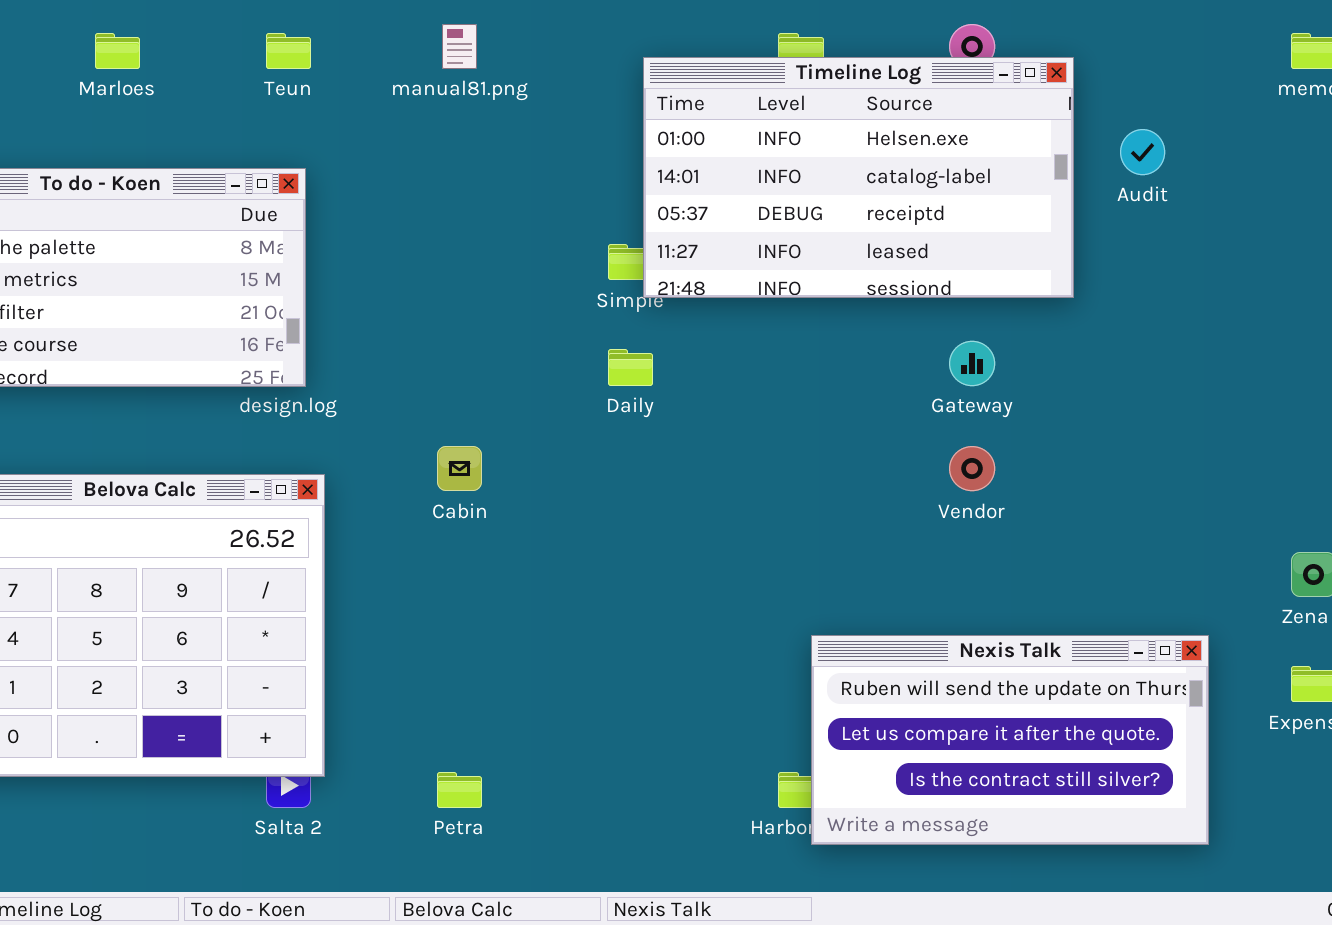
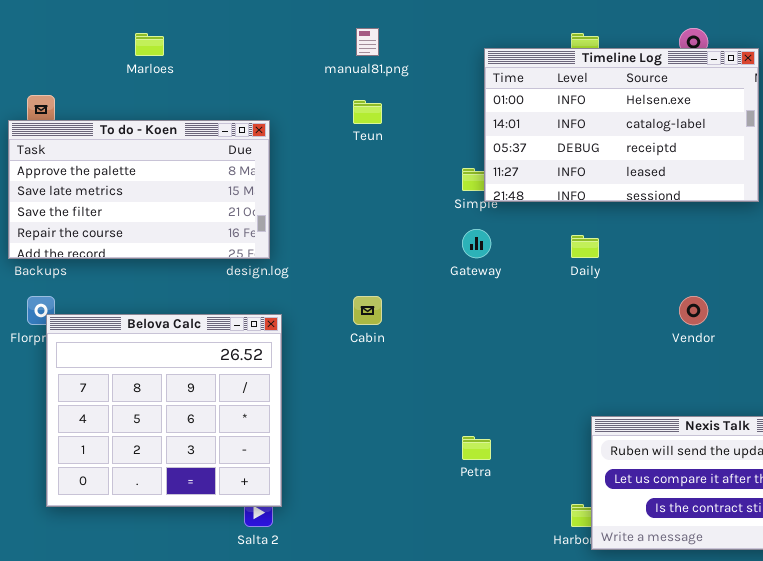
Teun: [266,33,311,69] -> [353,100,382,124], moved
Gateway: [949,341,995,386] -> [462,229,491,258], moved
Daily: [608,349,653,386] -> [571,235,599,258], moved
Petra: [437,772,482,808] -> [462,436,491,460], moved

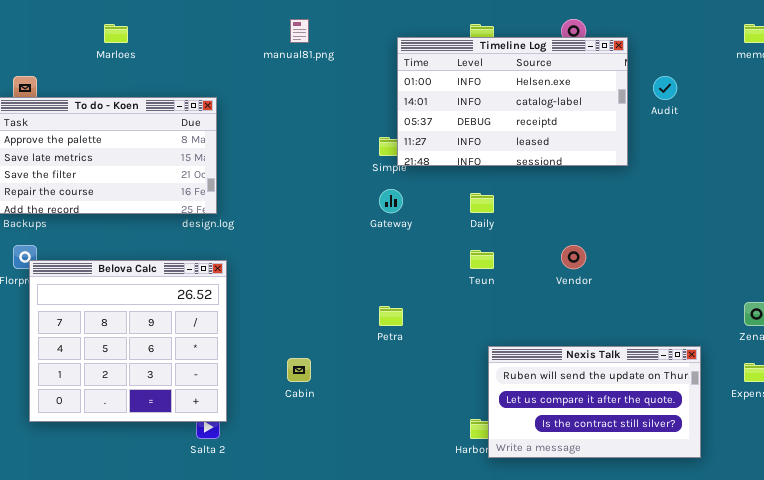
Teun: [353,100,382,124] -> [470,250,494,269], moved
Cabin: [353,296,382,325] -> [287,358,311,382], moved
Petra: [462,436,491,460] -> [379,306,403,326], moved

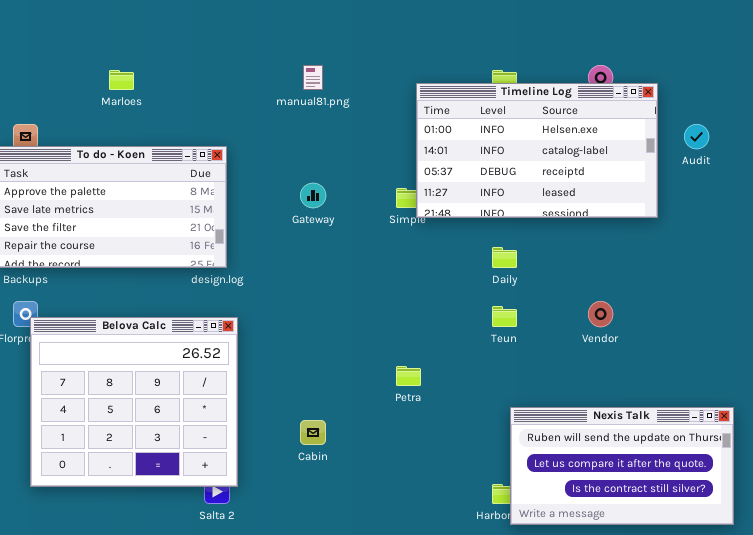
Gateway: [379,189,403,213] -> [300,183,326,208], moved

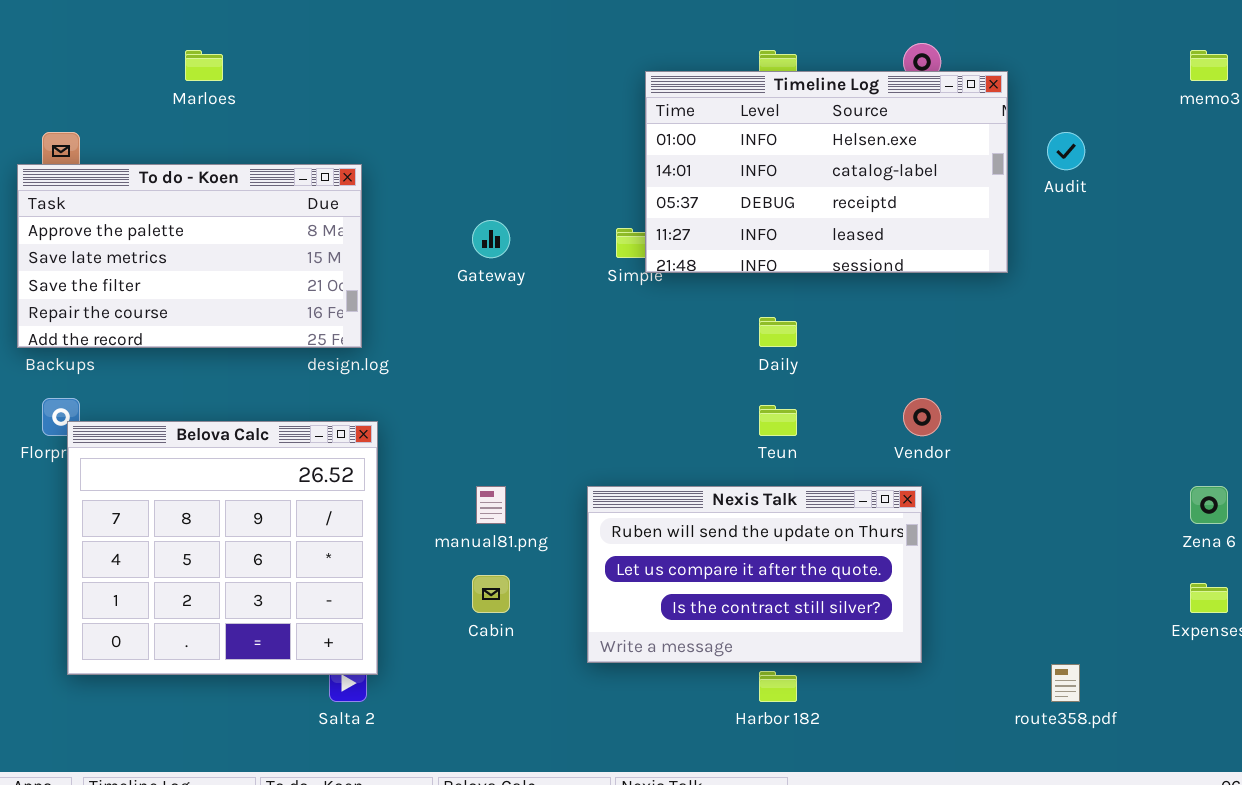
manual81.png: [303,65,323,90] -> [476,486,506,524], moved
Nexis Talk: [510,407,734,525] -> [587,486,922,663], moved

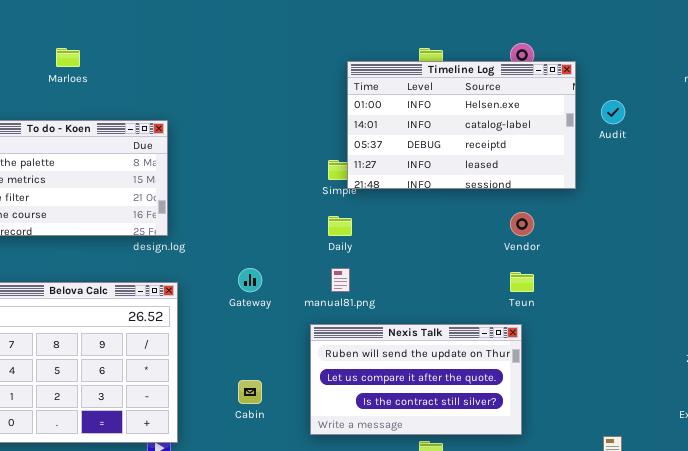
Gateway: [472,220,510,258] -> [238,268,262,292], moved
Daily: [759,317,797,347] -> [328,216,352,236], moved
Vendor: [903,398,941,436] -> [510,212,534,236], moved
Teun: [759,405,797,436] -> [510,272,534,292], moved
manual81.png: [476,486,506,524] -> [331,268,350,292], moved

